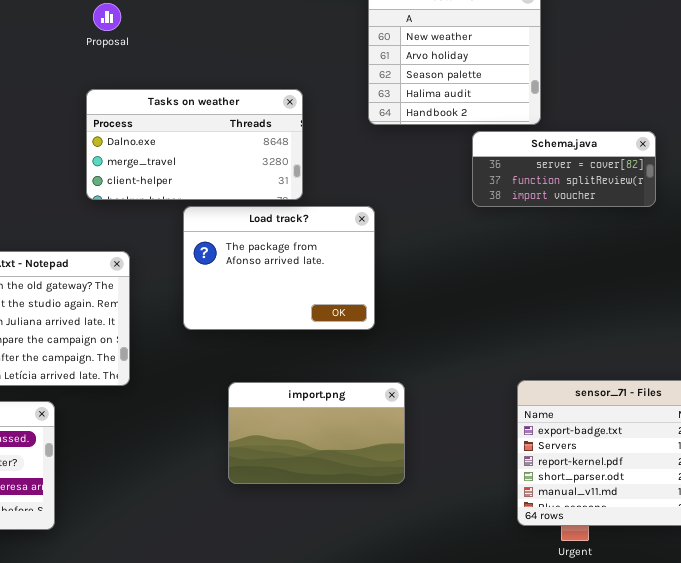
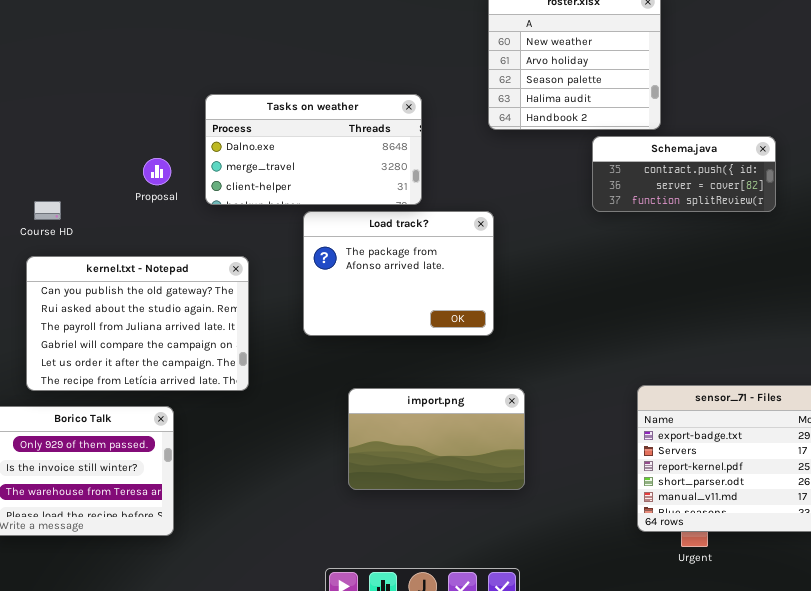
Proposal: [93,3,121,31] -> [143,158,171,185], moved
Schema.java: [472,131,656,207] -> [592,136,776,212], scrolled up 1 row

